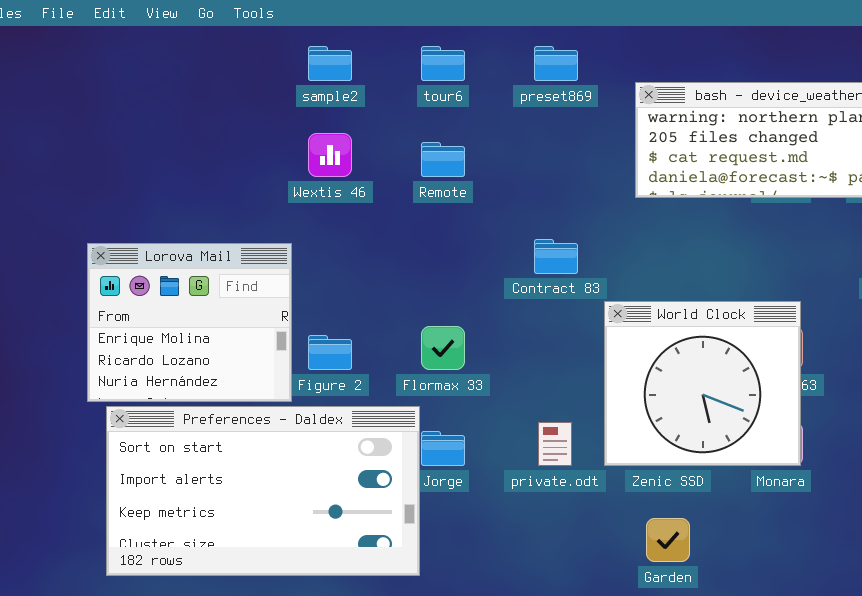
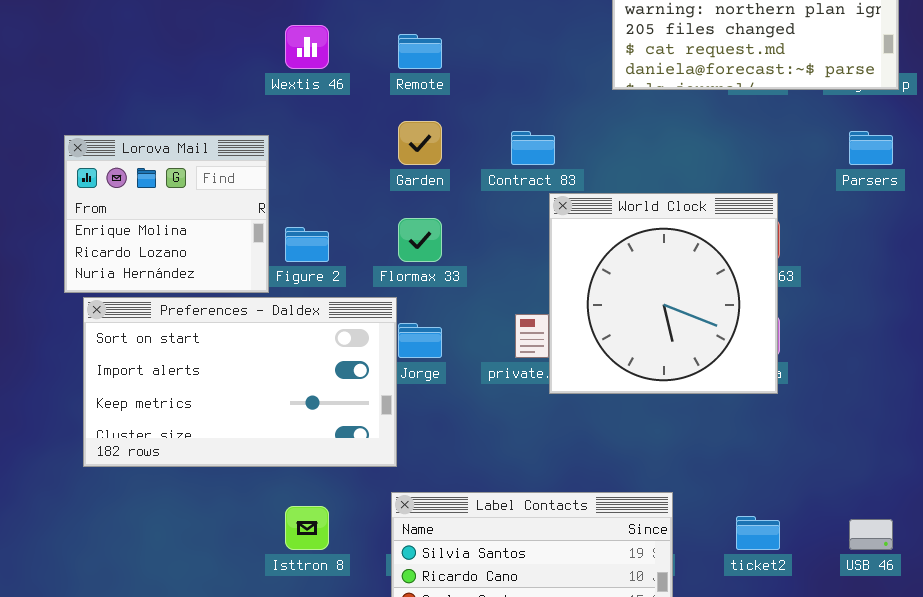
World Clock: [604,301,801,466] -> [549,193,778,394], resized
Garden: [646,518,690,562] -> [398,121,442,165], moved

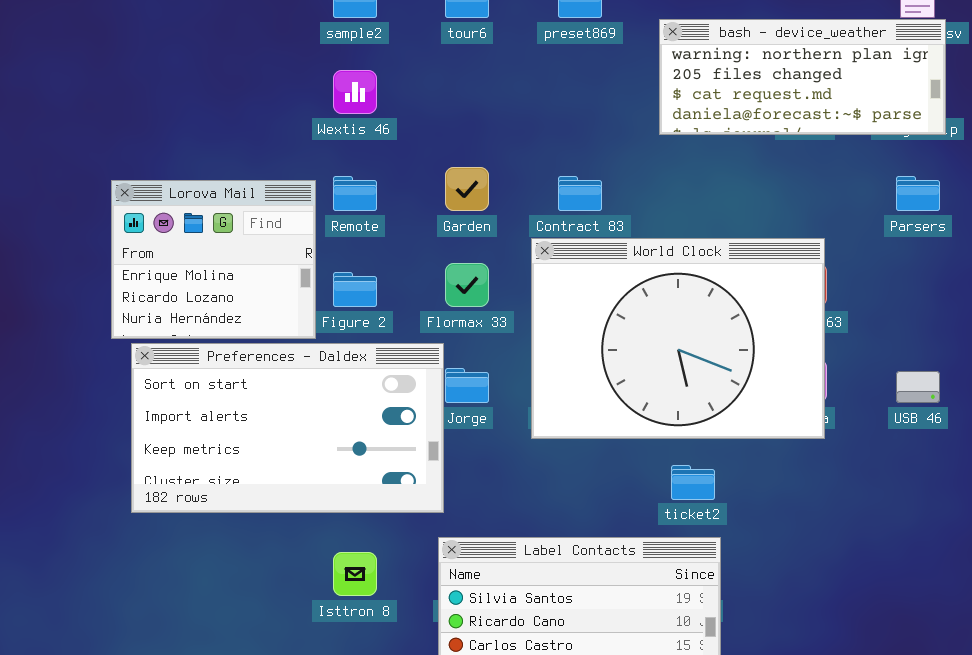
Remote: [398,34,442,69] -> [333,176,377,211], moved
World Clock: [549,193,778,394] -> [531,238,825,439], resized
ticket2: [736,516,780,550] -> [671,465,715,500], moved
USB 46: [849,519,893,550] -> [896,371,940,403], moved

